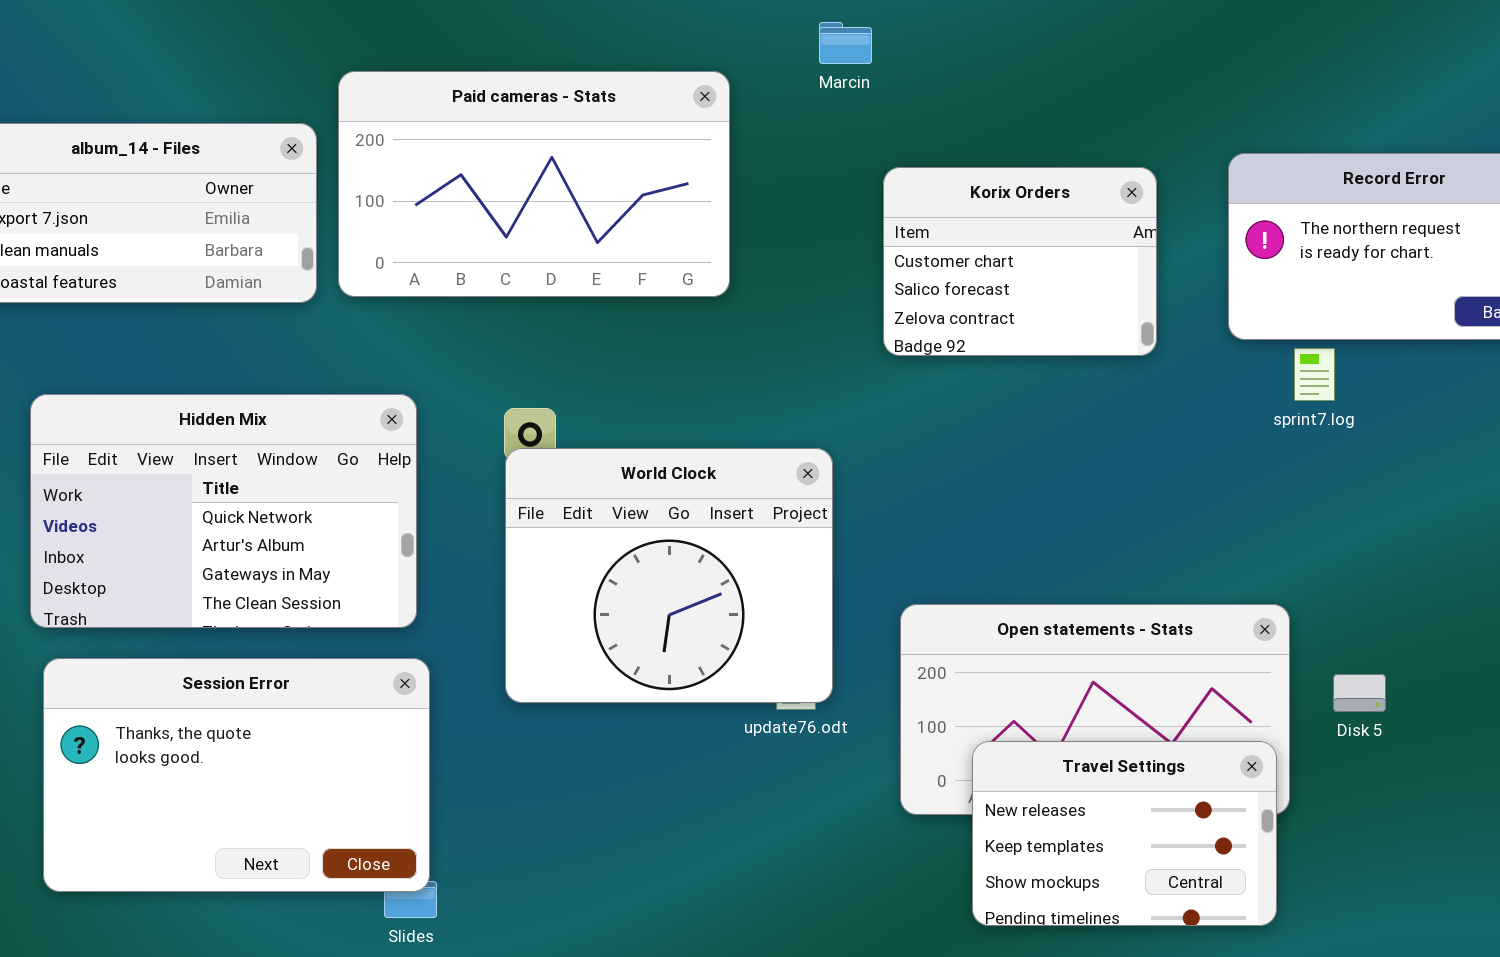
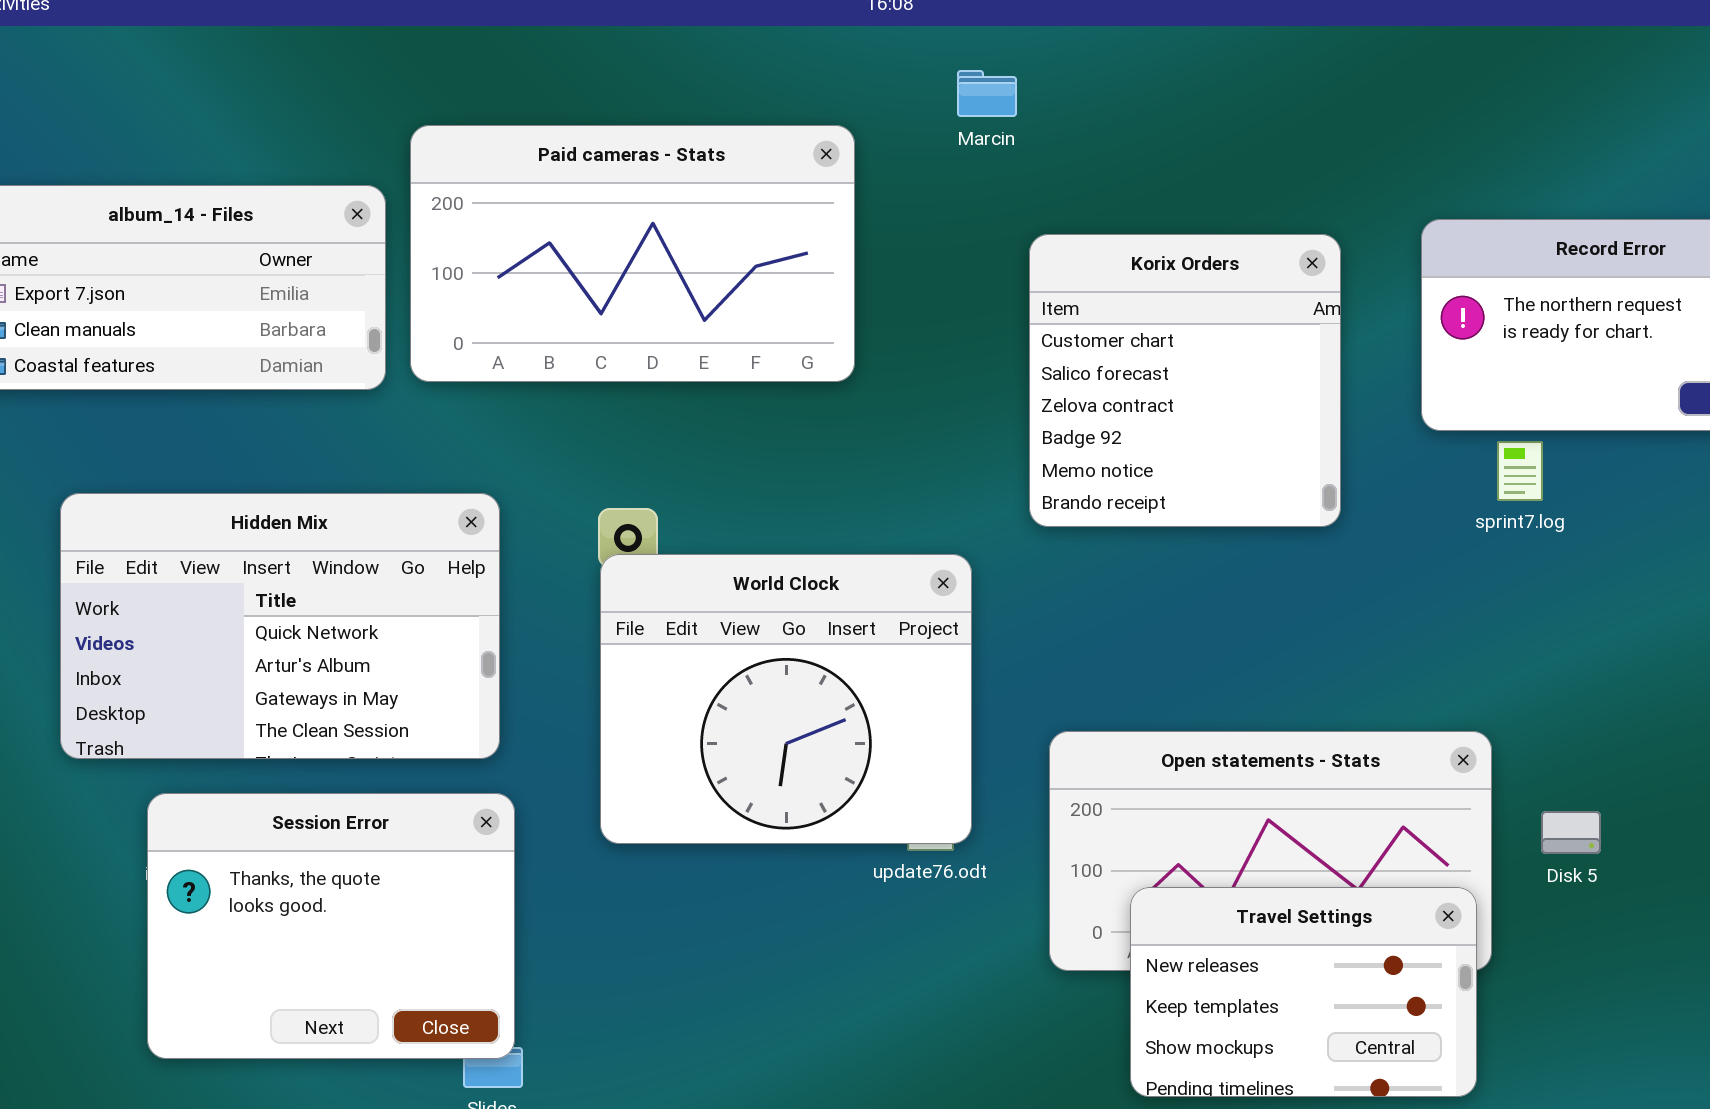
Korix Orders: [883,167,1157,356] -> [1029,234,1341,527], resized
Session Error: [43,658,430,892] -> [147,793,515,1059], resized

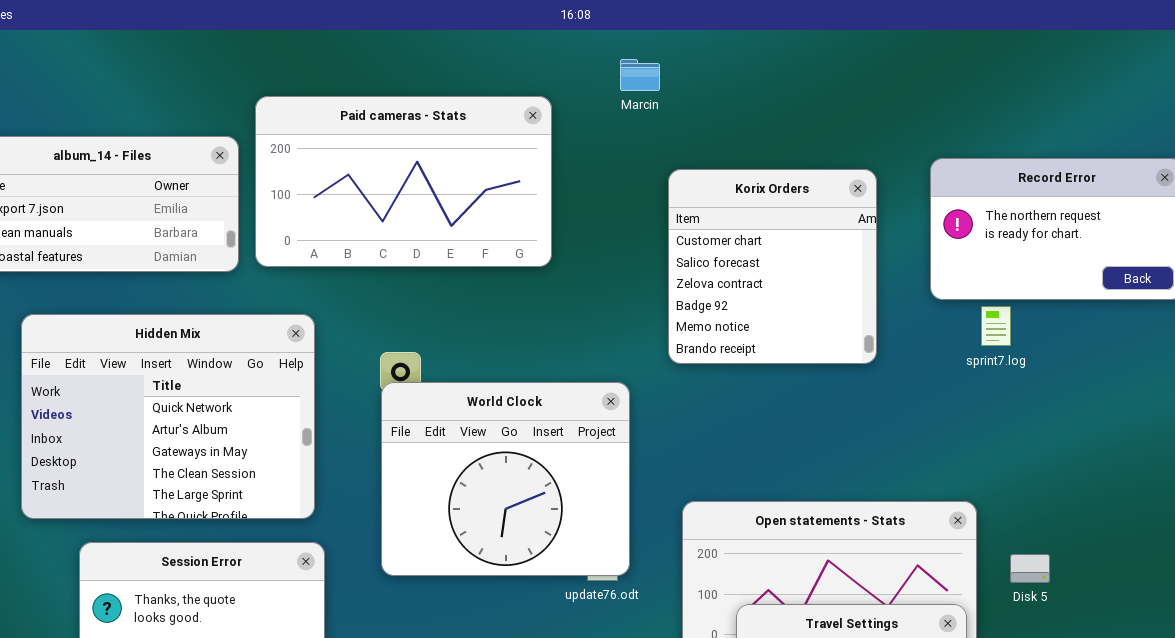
Hidden Mix: [60,493,500,759] -> [21,314,315,519], resized

